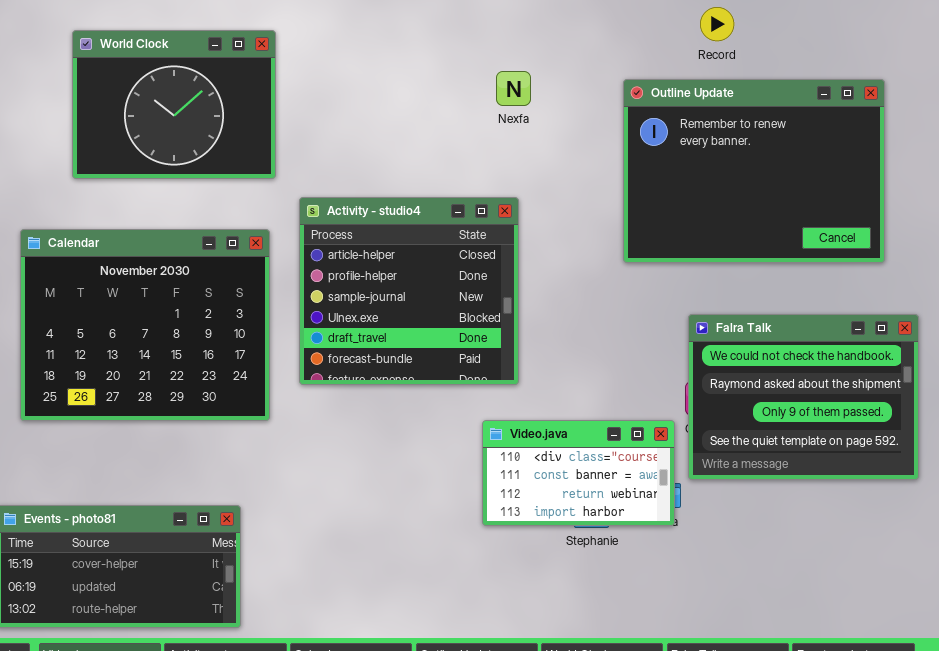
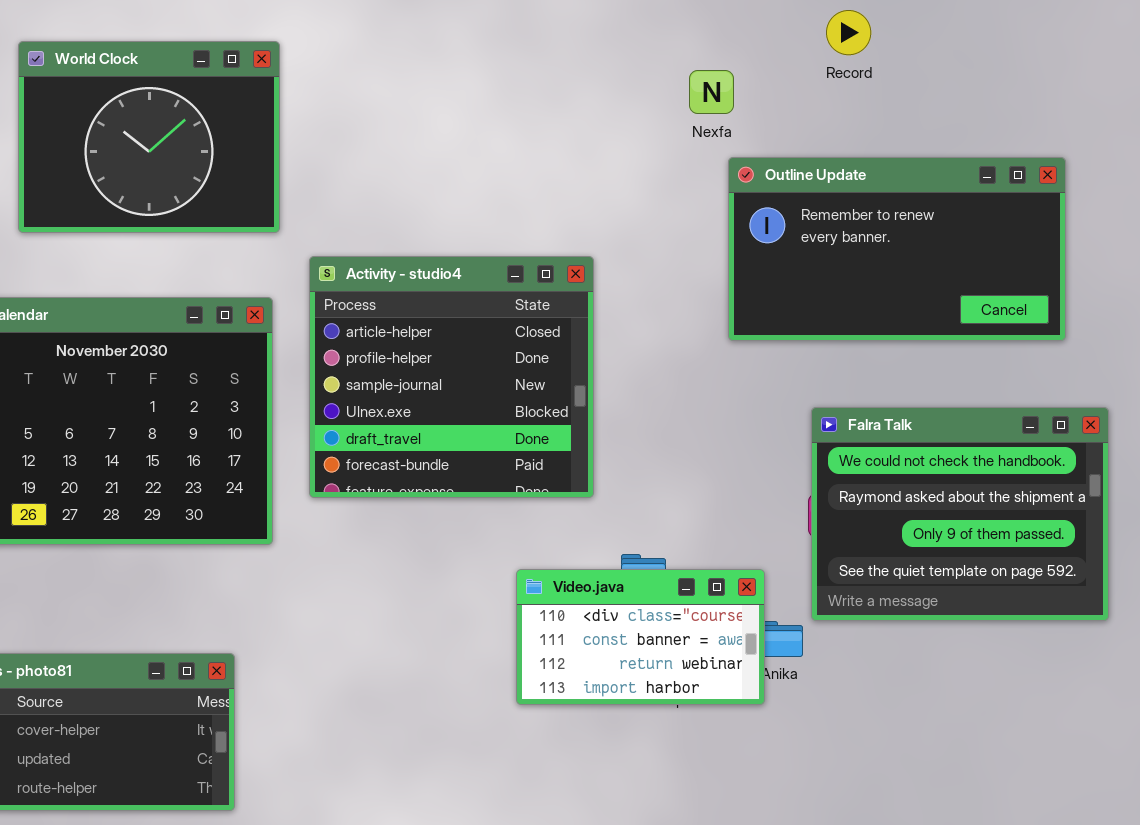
Nexfa: [496,71,531,106] -> [689,70,734,114], moved
Outline Update: [623,79,885,263] -> [728,157,1066,341], resized
Video.java: [482,420,675,526] -> [516,569,765,705], moved

